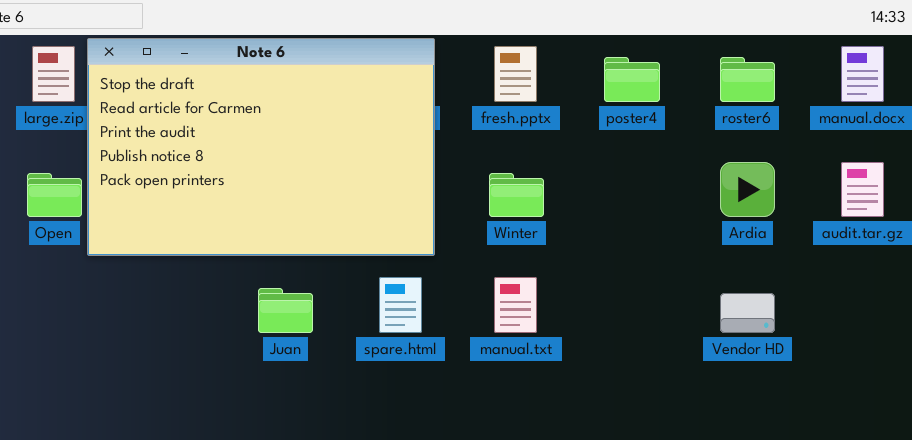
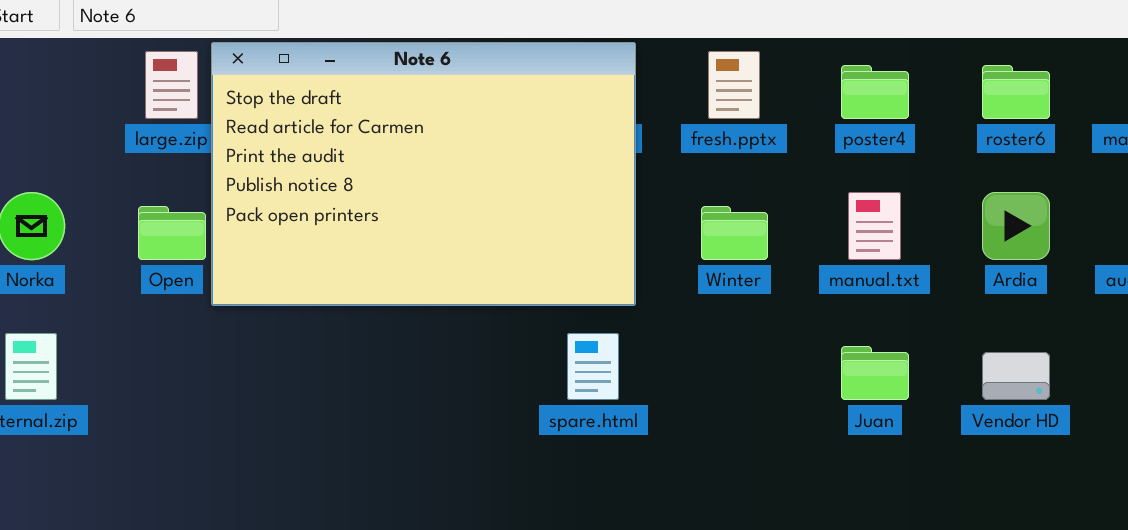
manual.txt: [494,277,537,333] -> [848,192,901,260], moved
Juan: [258,288,313,333] -> [841,346,909,400], moved

